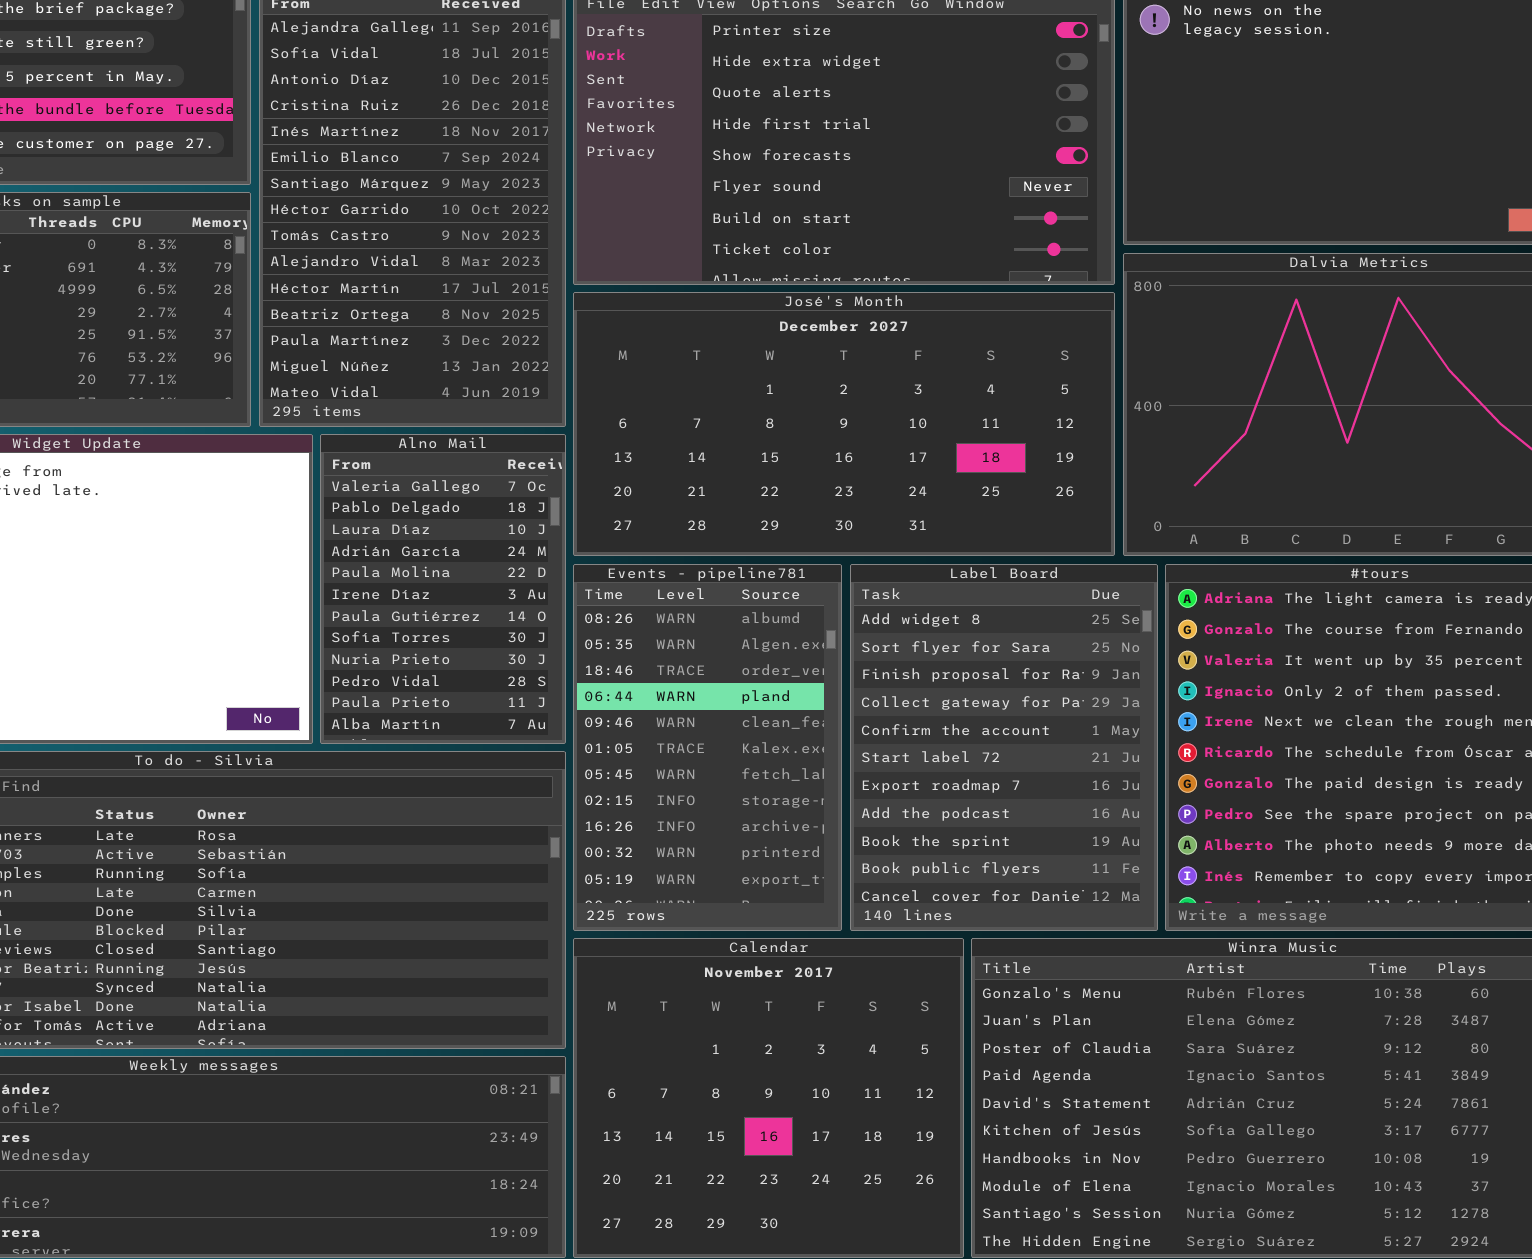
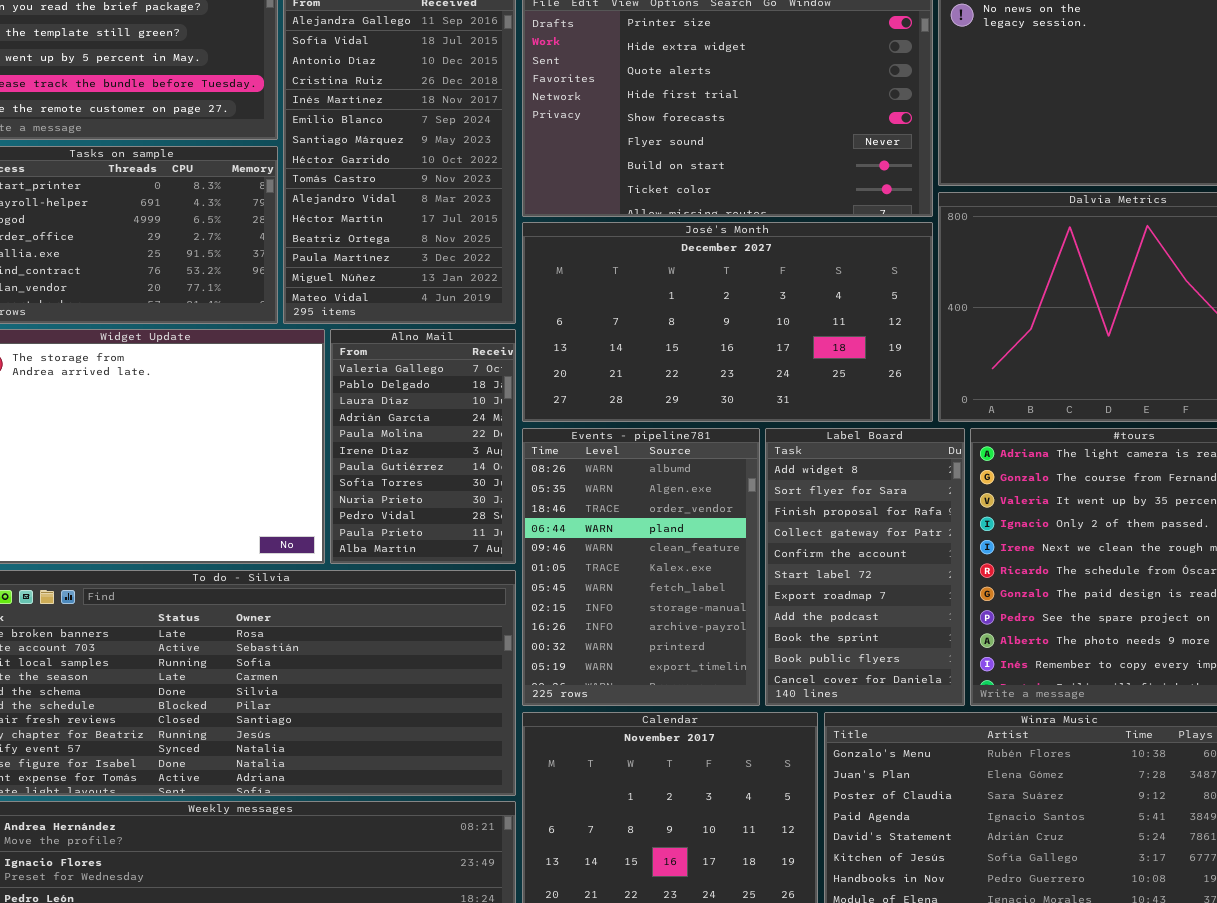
Events - pipeline781: [573,564,842,931] -> [522,428,760,706], resized
Label Board: [850,564,1158,931] -> [765,428,965,706], resized

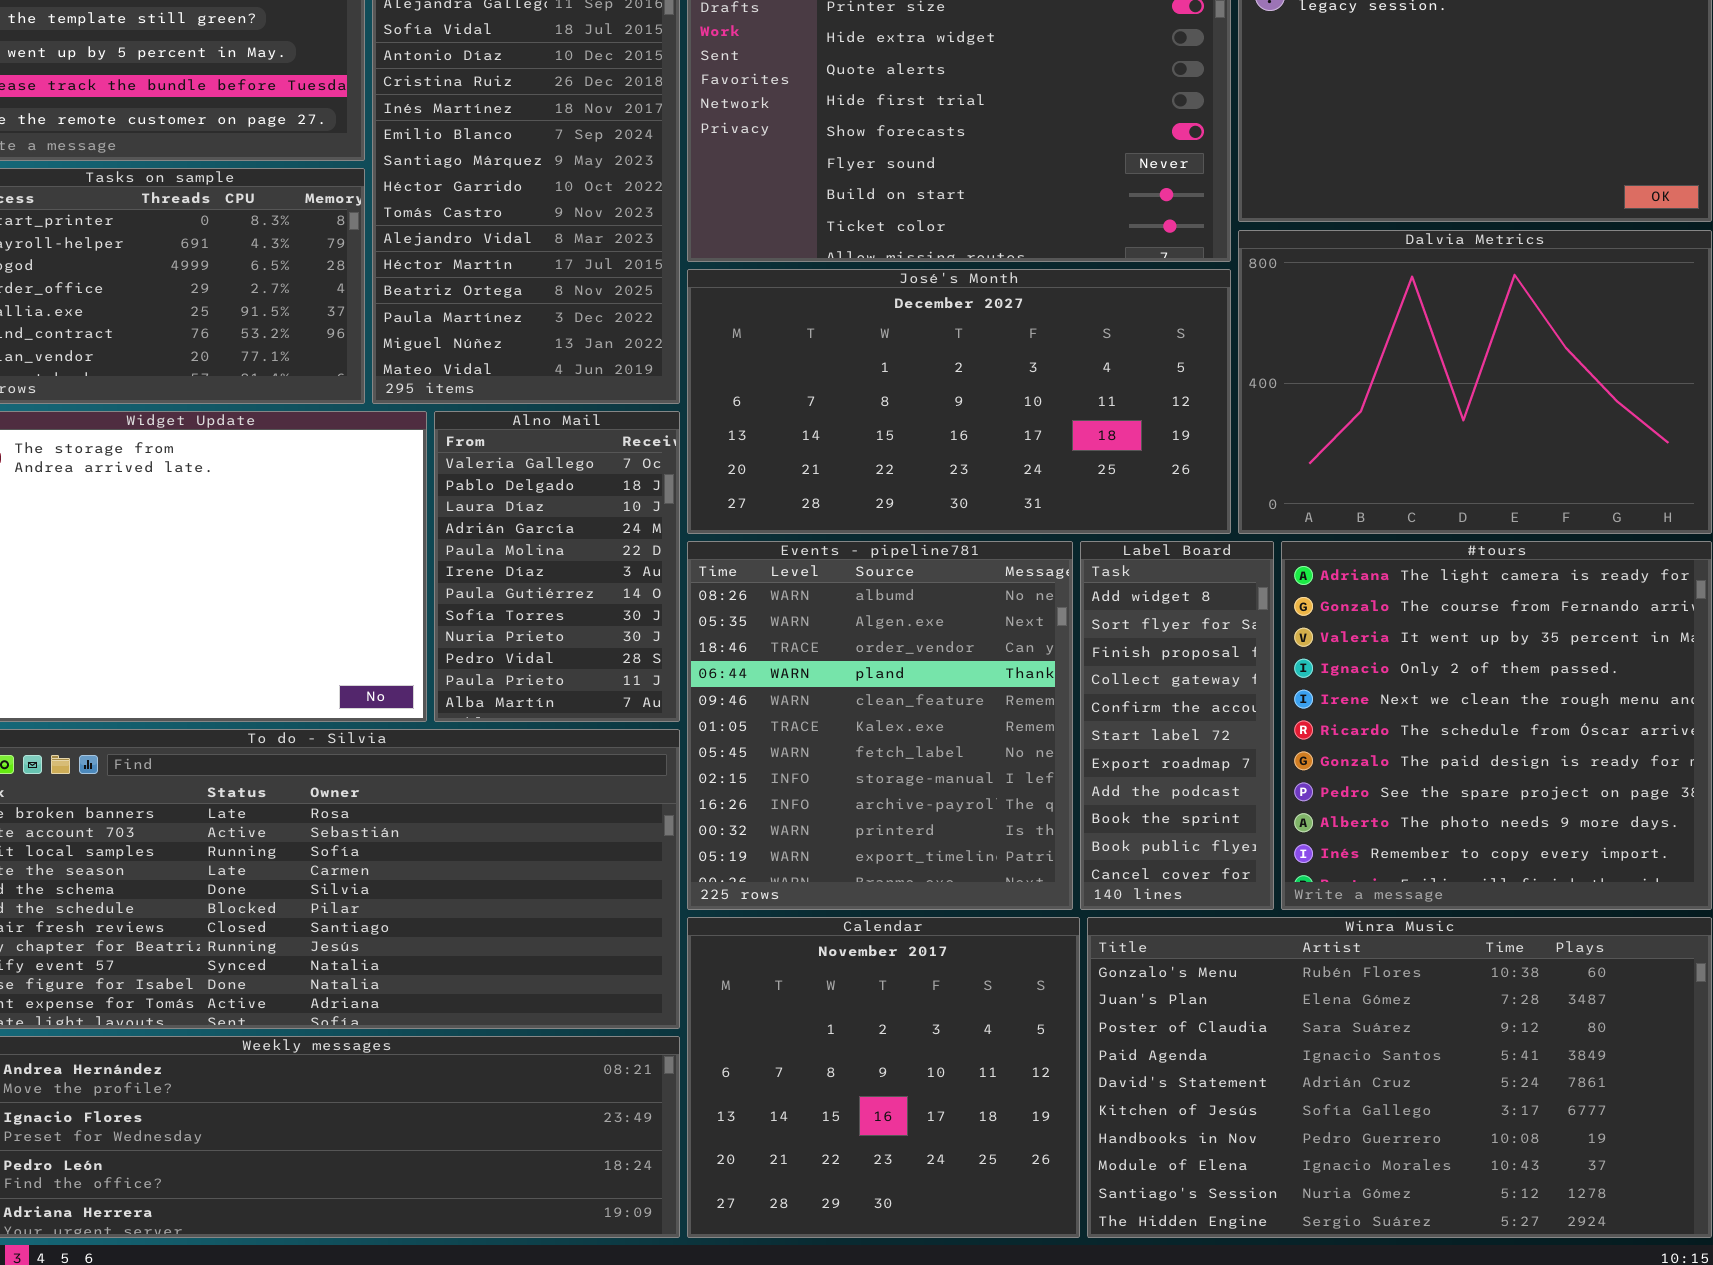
Events - pipeline781: [522,428,760,706] -> [687,541,1073,910], resized
Label Board: [765,428,965,706] -> [1080,541,1274,910], resized

